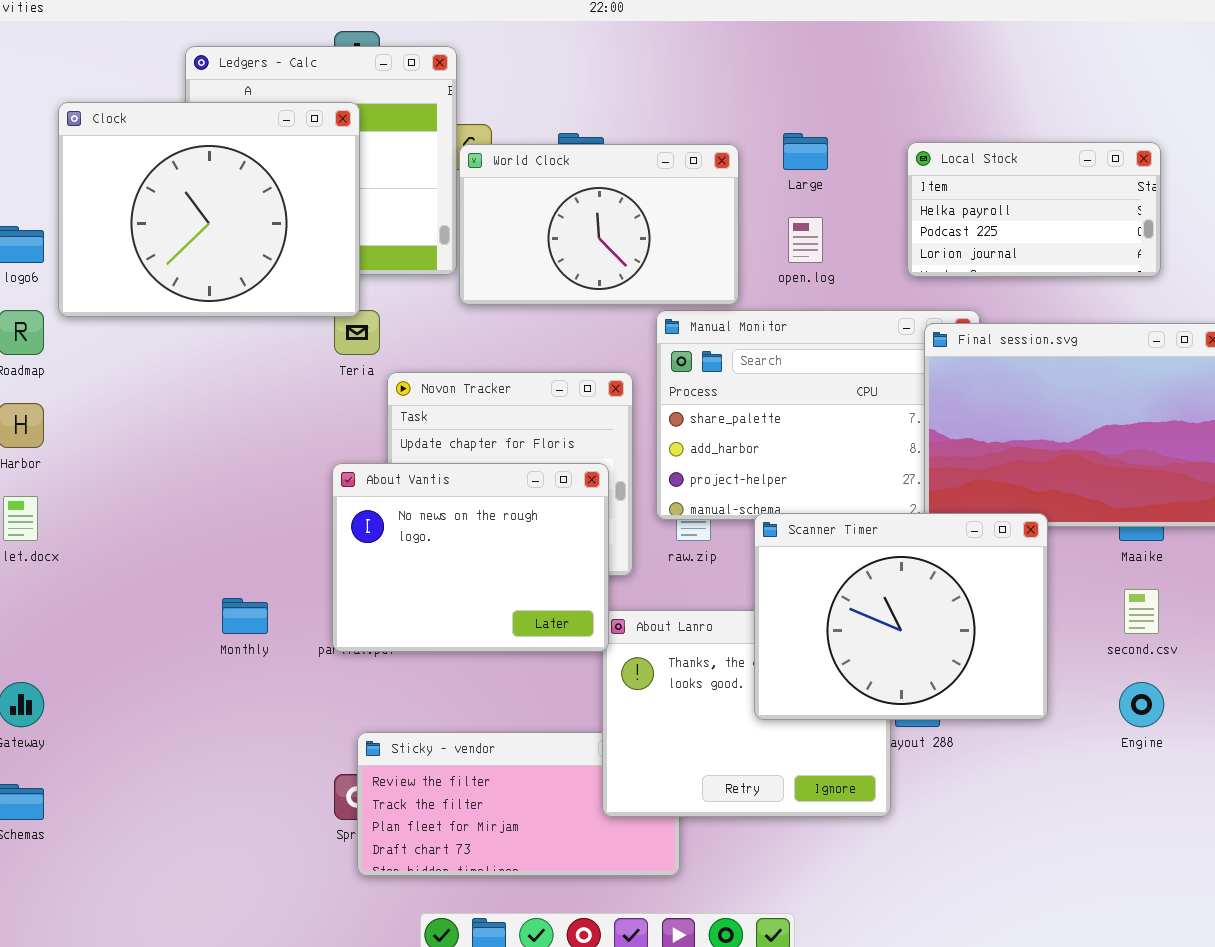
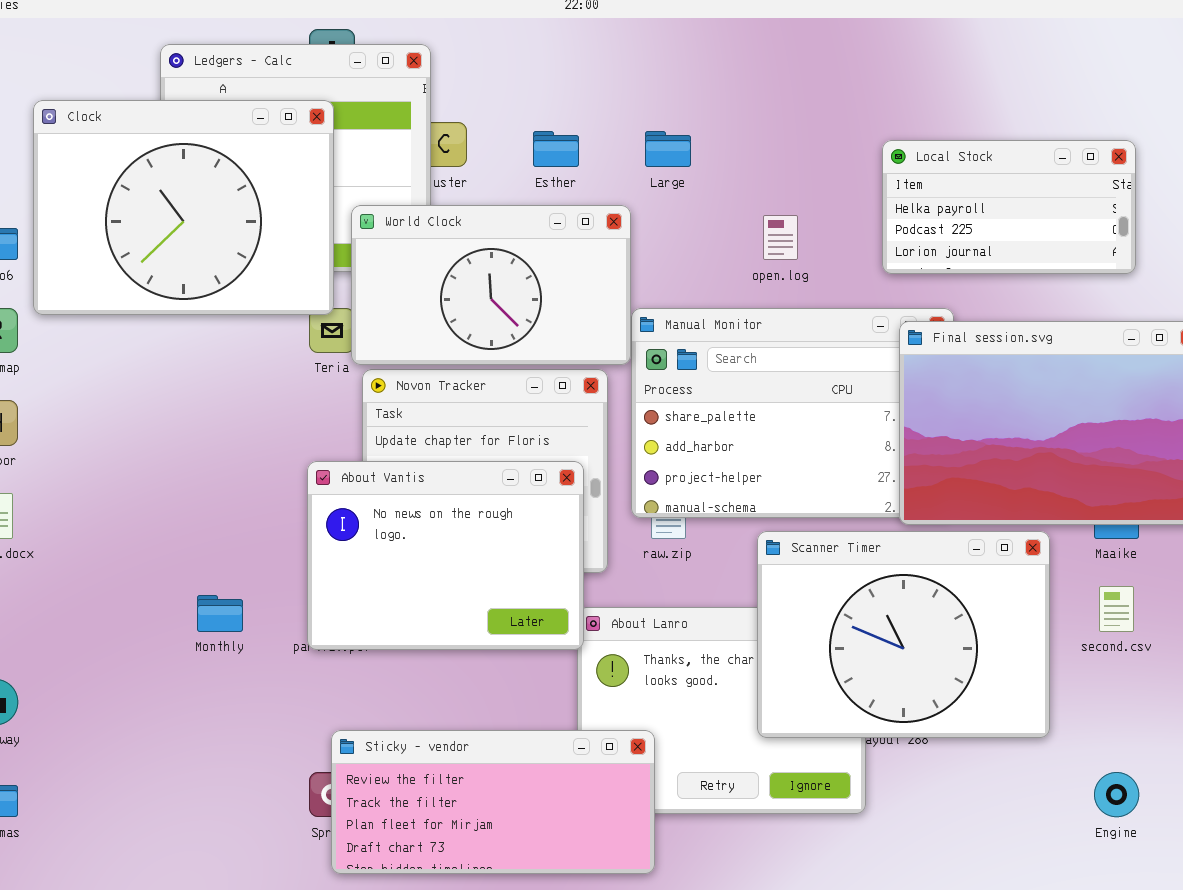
Large: [783,133,828,170] -> [645,131,691,167], moved
World Clock: [459,144,739,305] -> [351,205,631,365], moved
Scanner Timer: [754,513,1048,720] -> [757,531,1050,738], moved
Engine: [1119,682,1164,727] -> [1094,772,1139,817], moved
Sticky - vendor: [357,732,680,876] -> [331,730,655,874], raised

